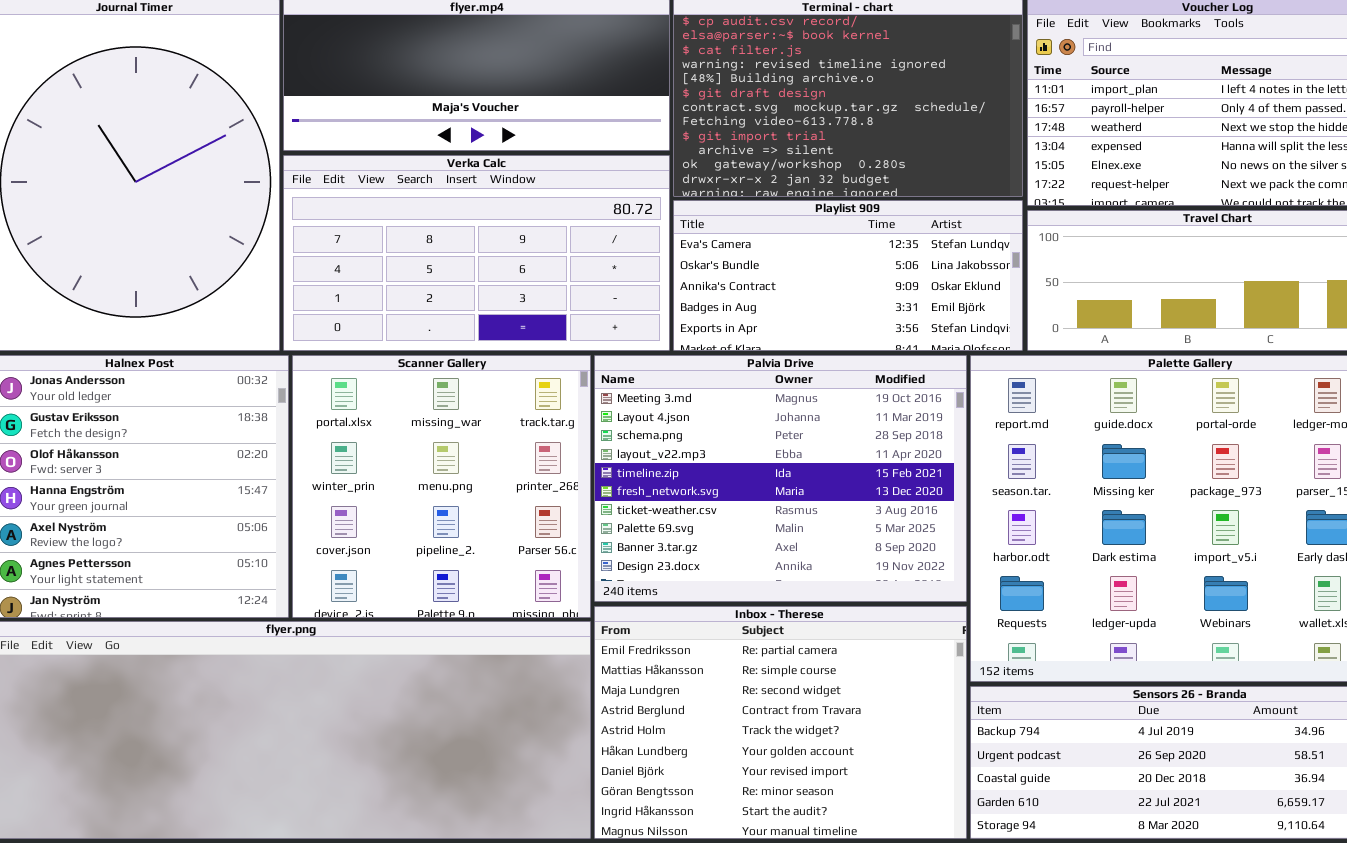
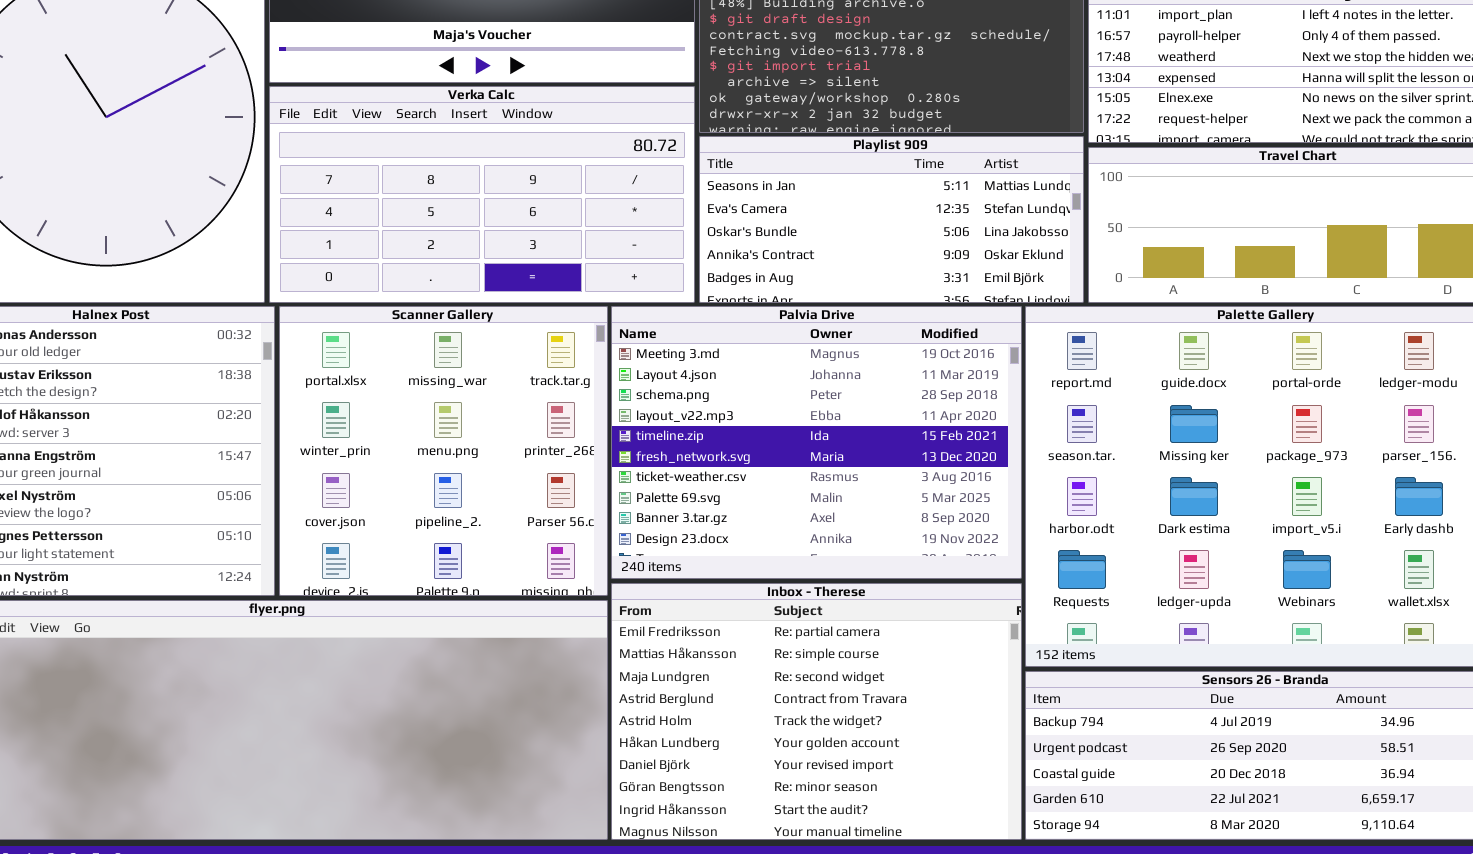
Playlist 909: [673,200,1023,351] -> [699,136,1084,303], scrolled up 1 row

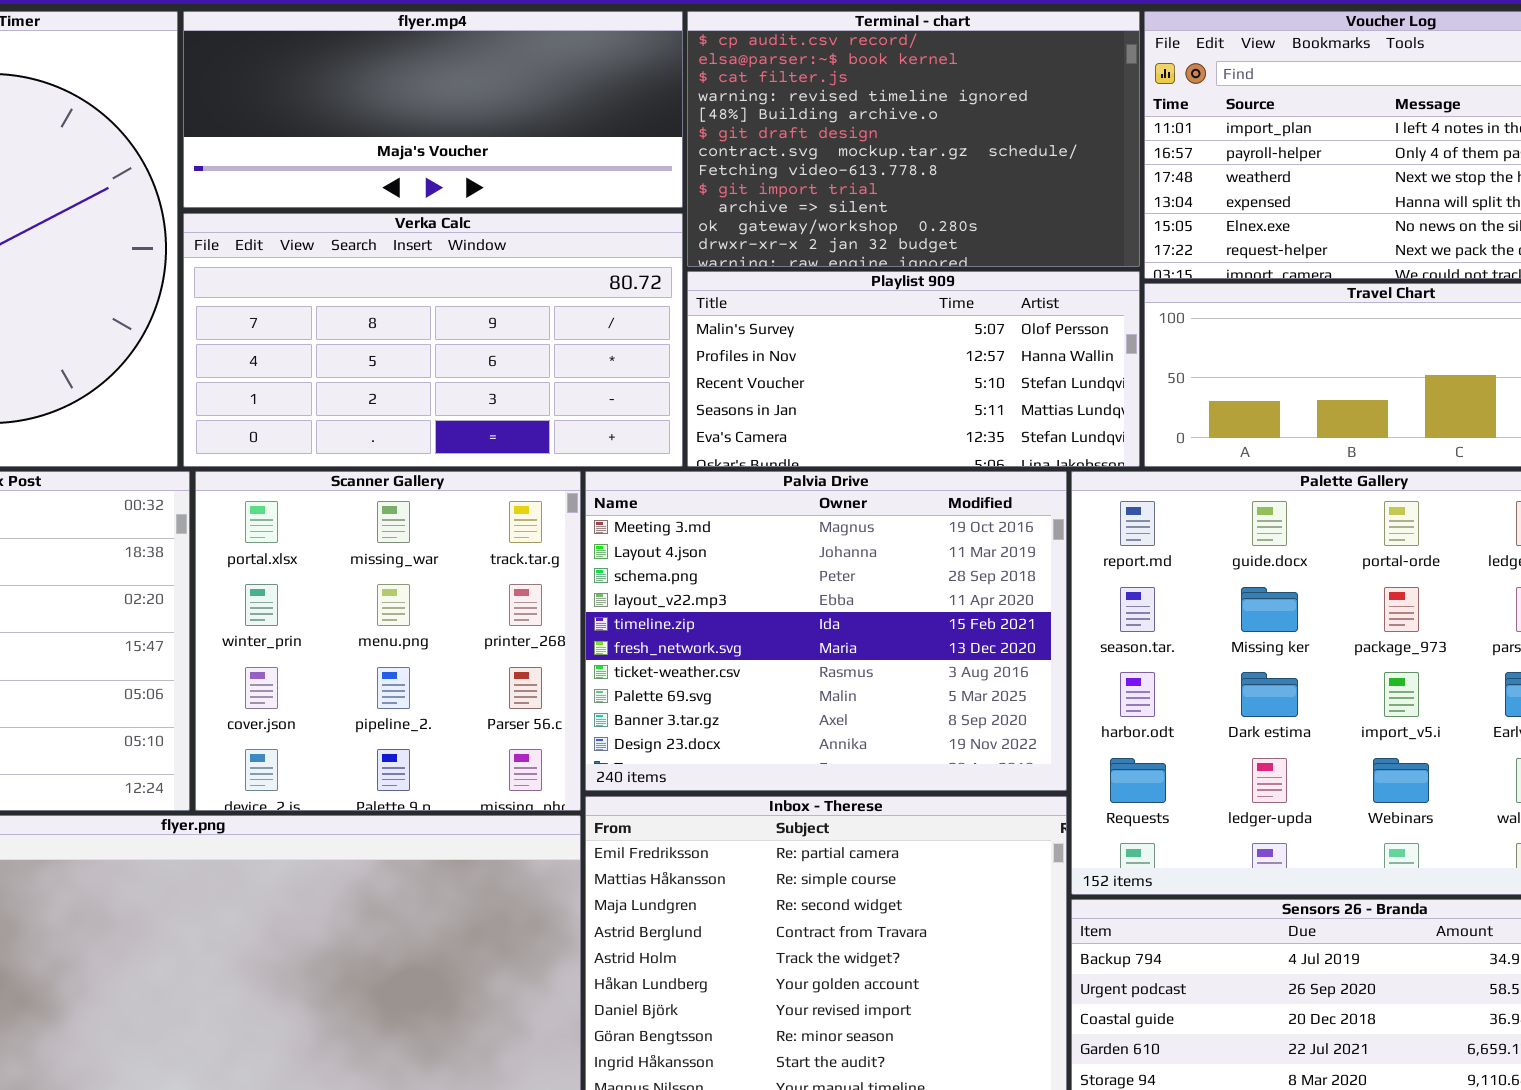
Playlist 909: [699,136,1084,303] -> [687,271,1140,467], scrolled up 3 rows

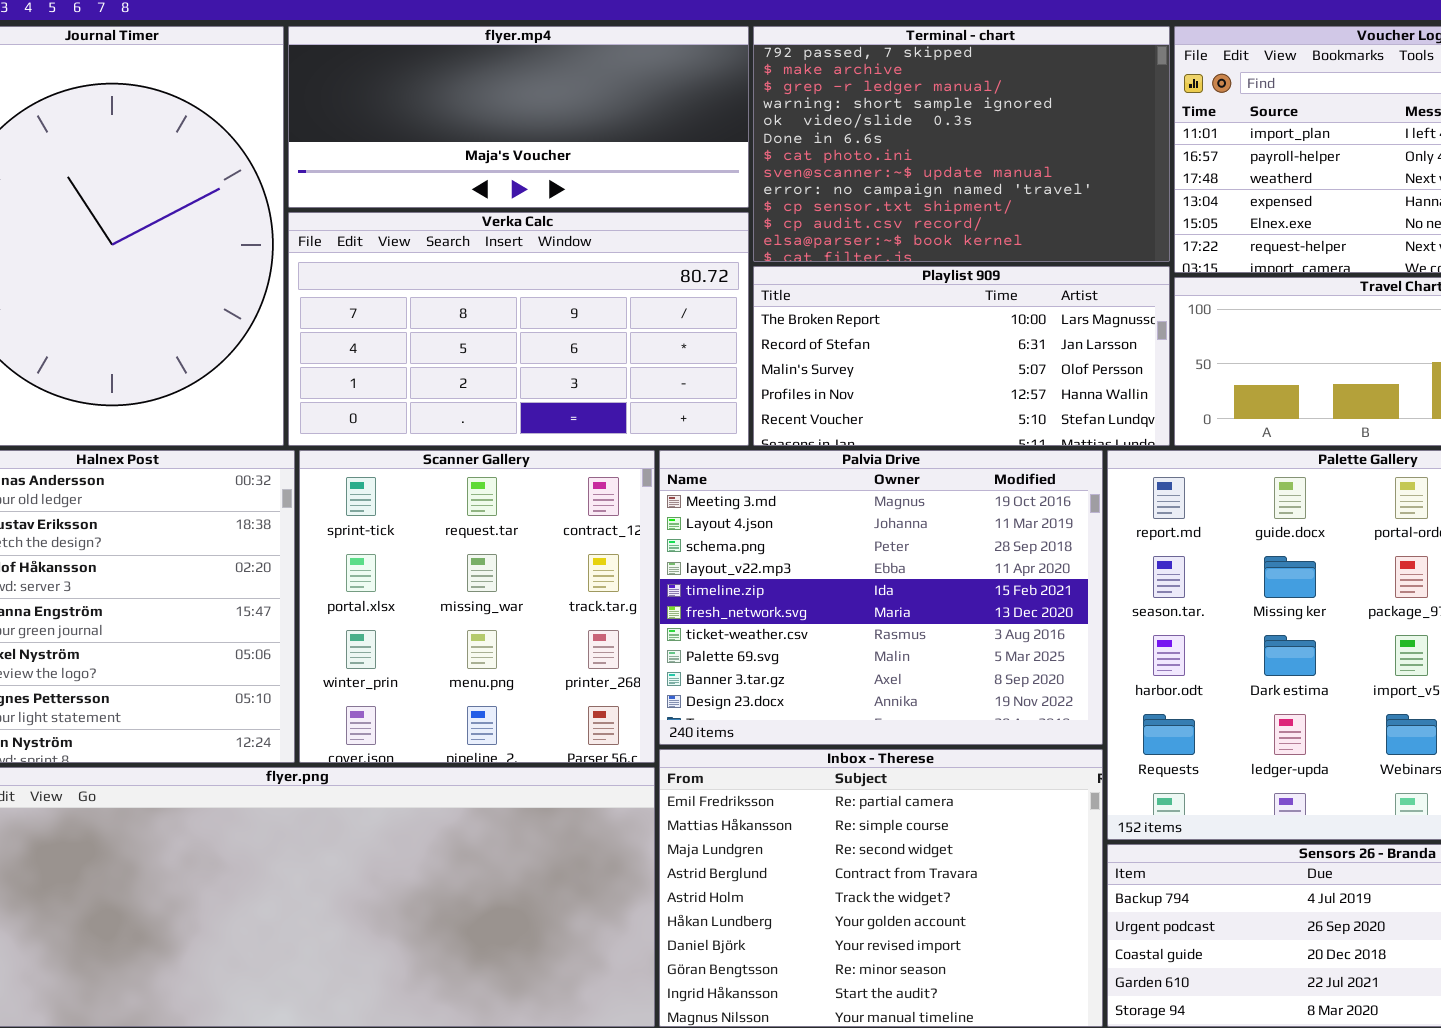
Terminal - chart: [687,11,1140,267] -> [753,26,1170,262], scrolled up 10 rows
Playlist 909: [687,271,1140,467] -> [753,266,1170,446], scrolled up 2 rows
Scanner Gallery: [195,471,581,811] -> [299,450,655,763], scrolled up 1 row

